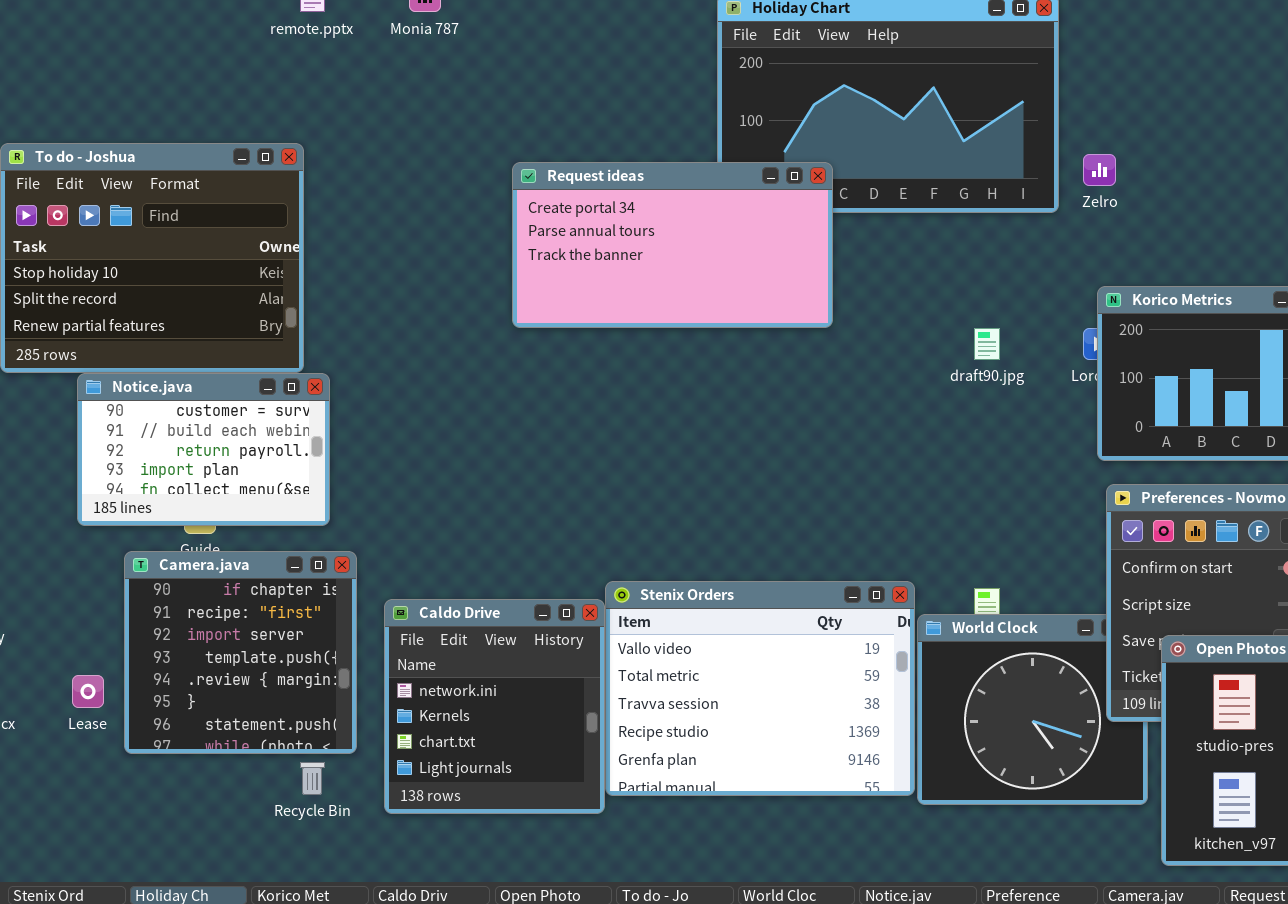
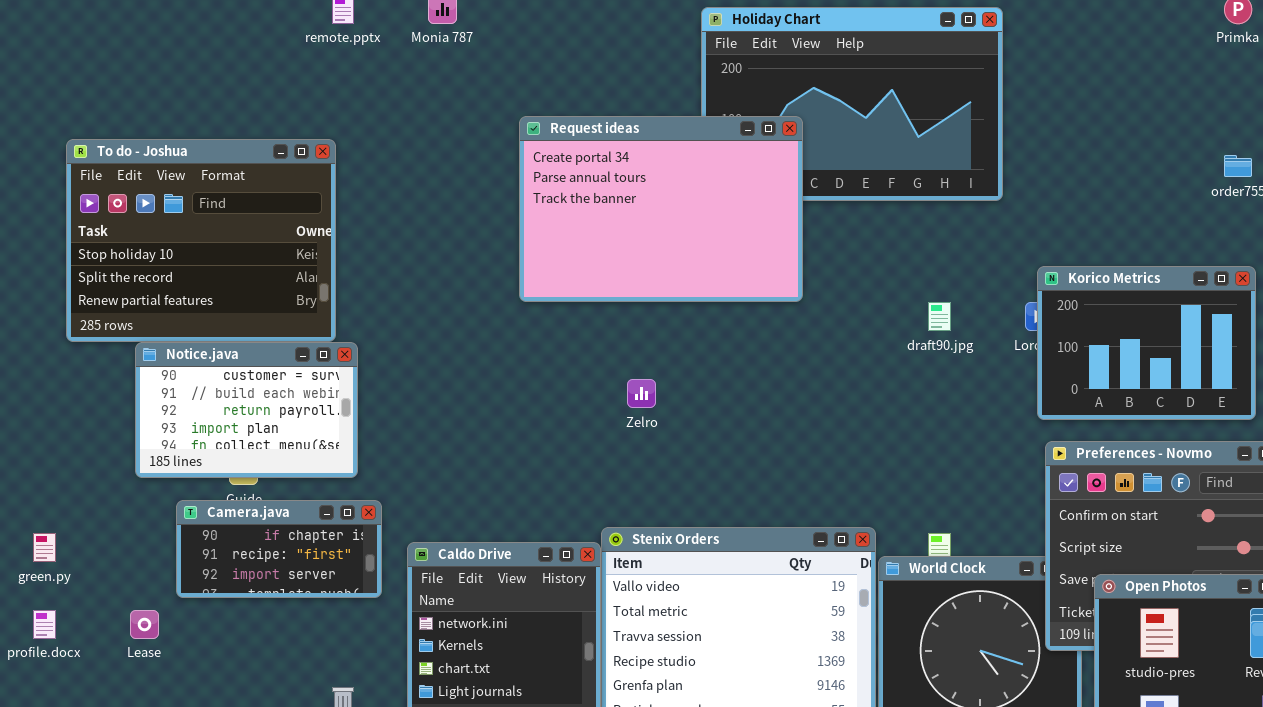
Zelro: [1083,154,1116,186] -> [627,379,656,408], moved
Request ideas: [512,162,833,328] -> [519,116,803,302], resized
Camera.java: [124,551,357,754] -> [176,500,382,598], resized

